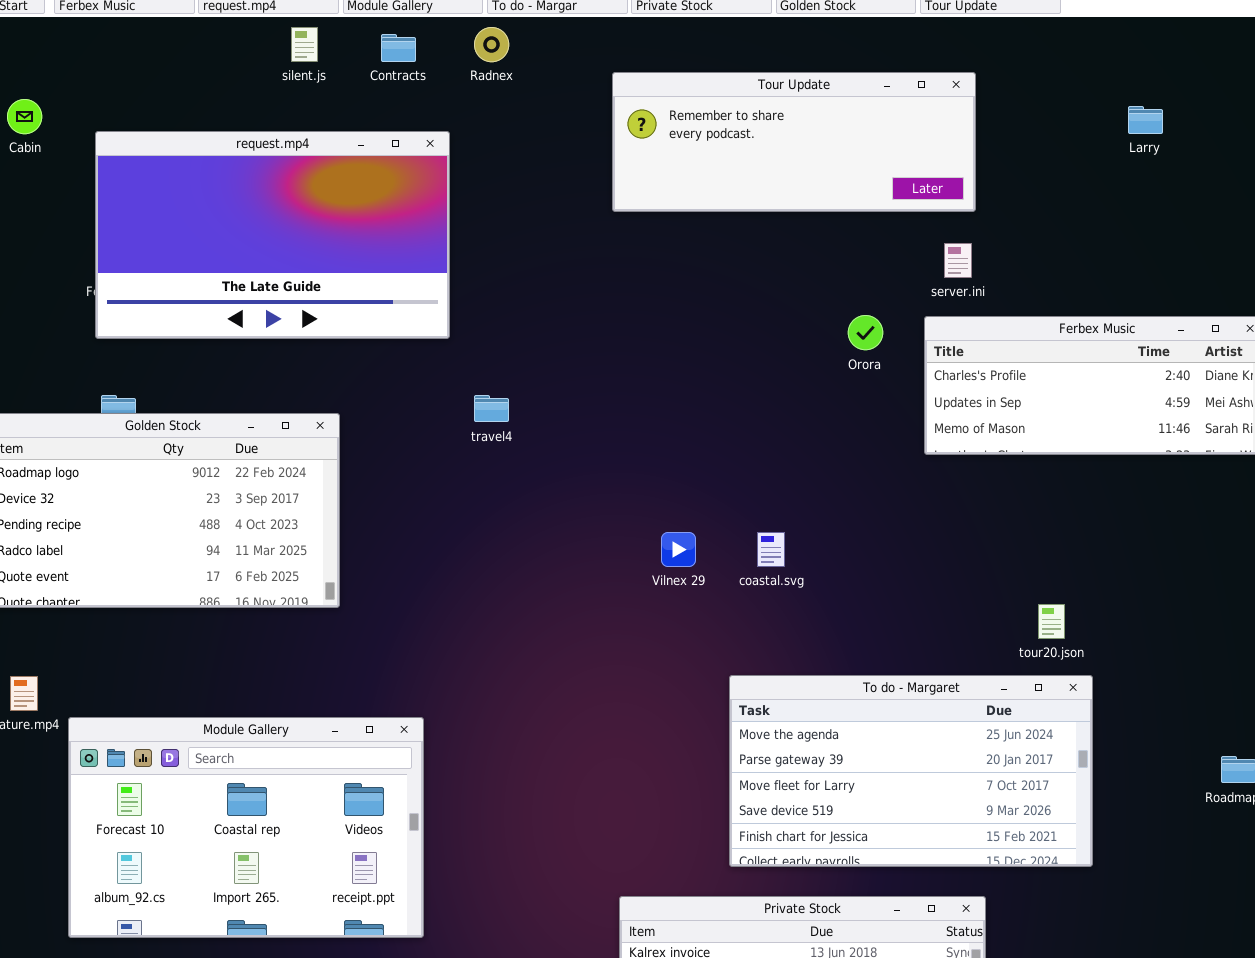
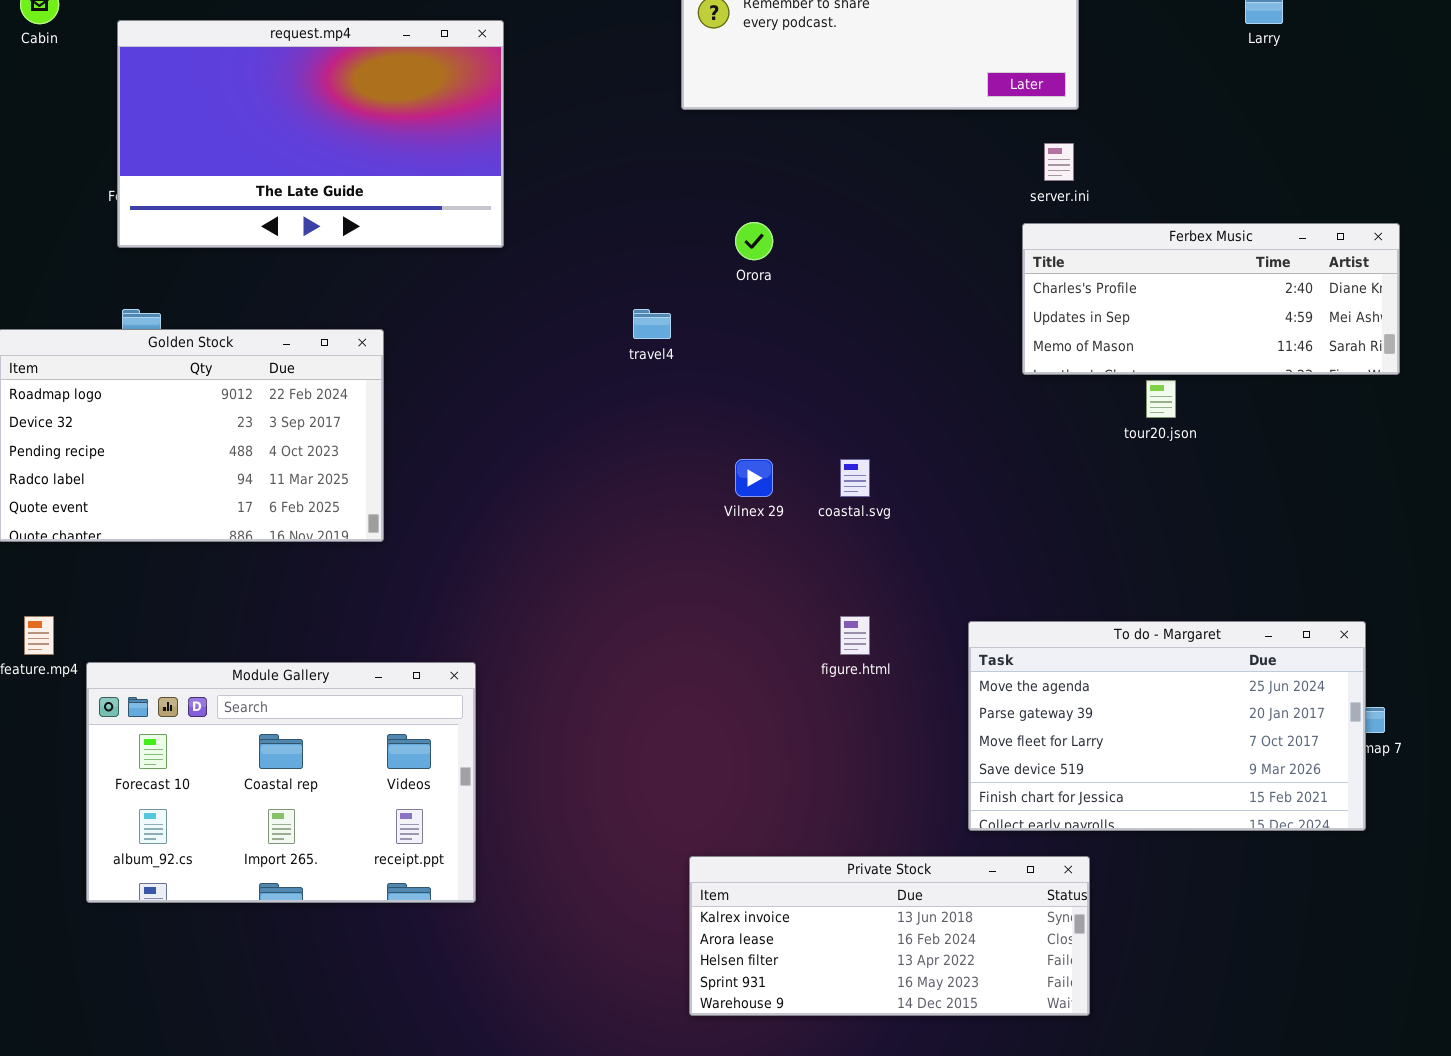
Orora: [848,315,883,350] -> [735,222,773,260], moved
travel4: [474,395,509,422] -> [633,309,671,339], moved
tour20.json: [1038,604,1065,639] -> [1146,380,1176,418], moved
To do - Margaret: [729,675,1093,867] -> [968,621,1366,831], moved

